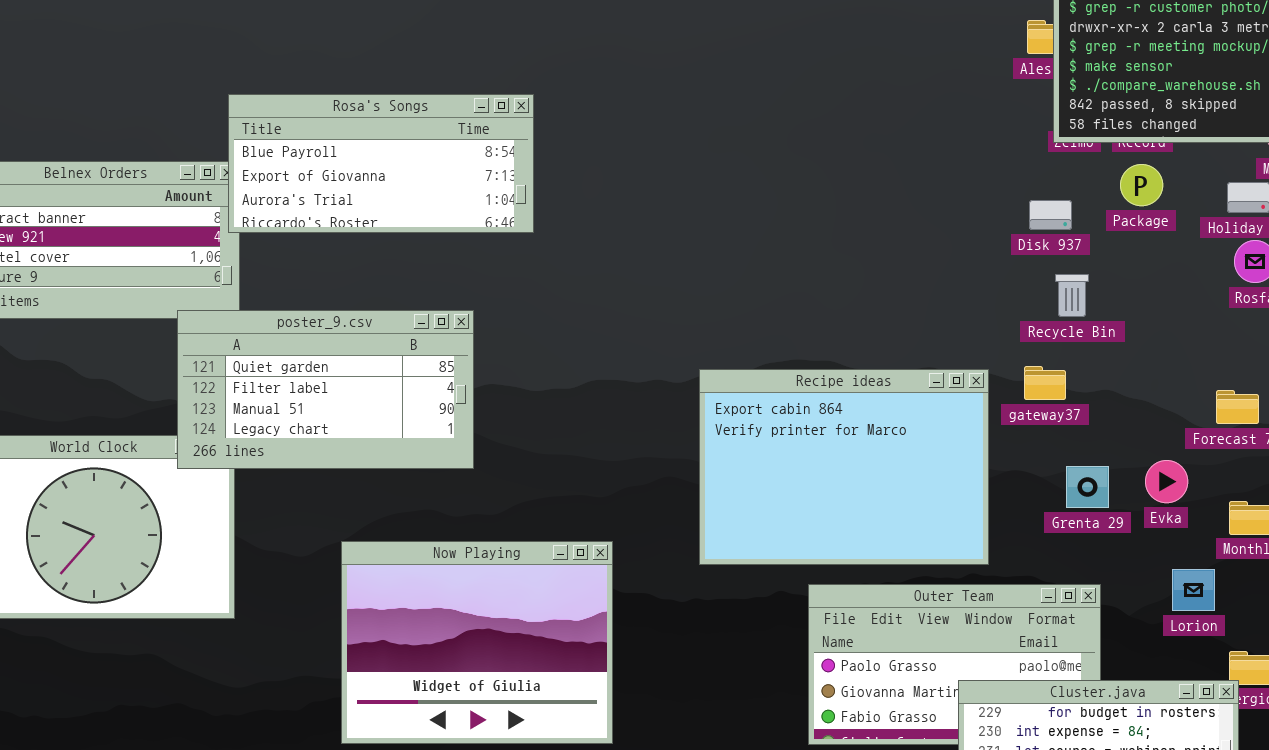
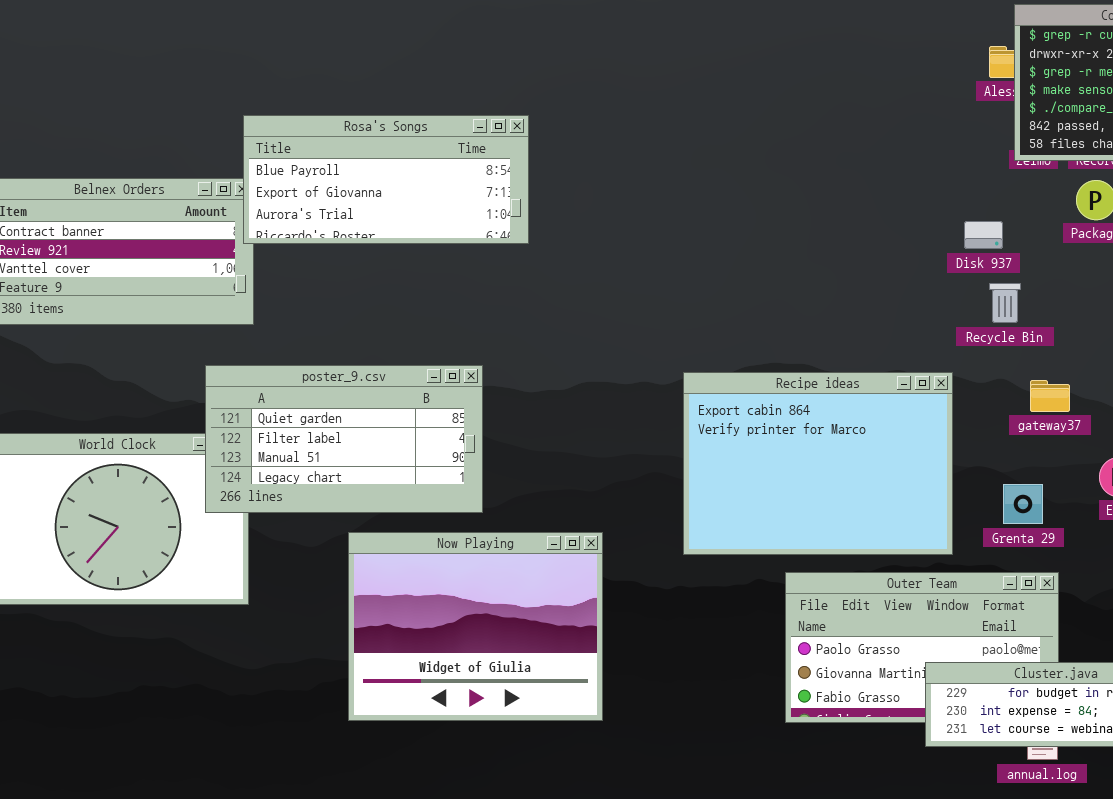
Disk 937: [1029,200,1072,230] -> [964,221,1003,249], moved
Recycle Bin: [1055,274,1089,317] -> [989,283,1021,323], moved
poster_9.csv: [177,310,474,469] -> [205,365,483,513], moved
gateway37: [1024,366,1066,400] -> [1030,380,1070,412], moved
Grenta 29: [1066,466,1109,508] -> [1003,484,1043,524], moved

